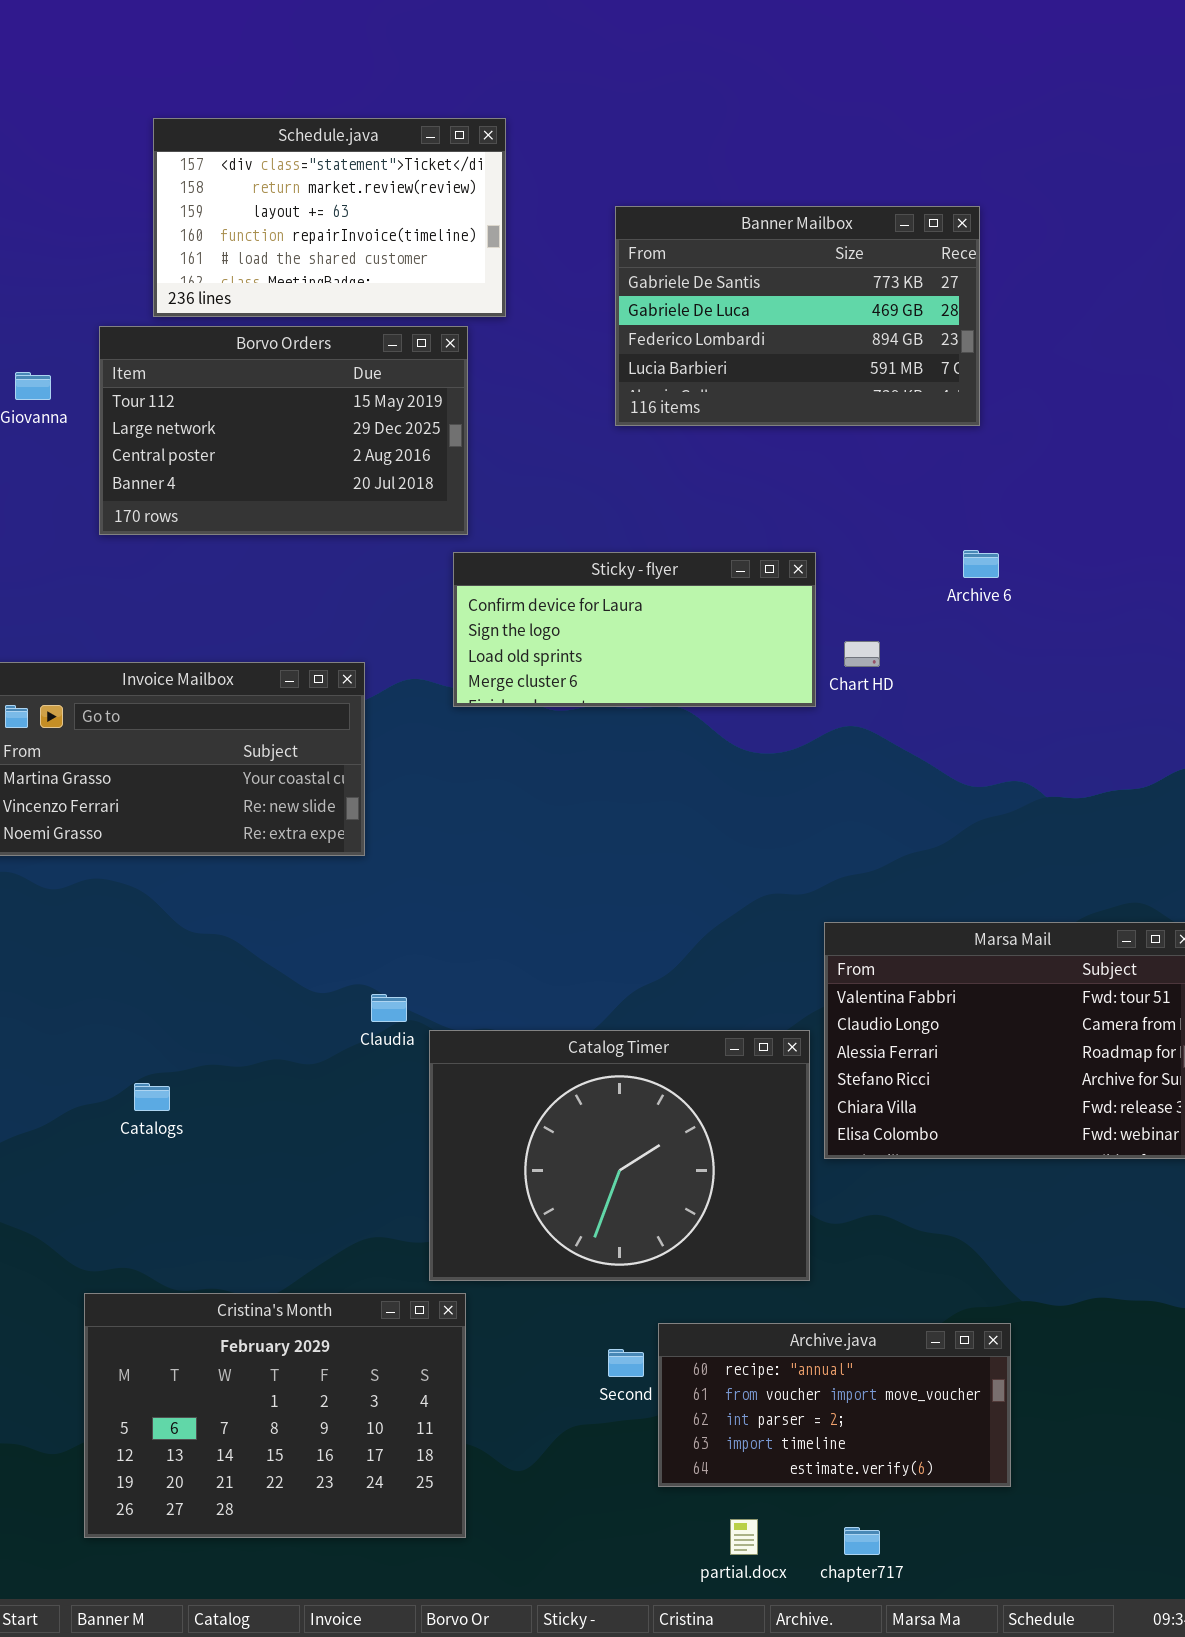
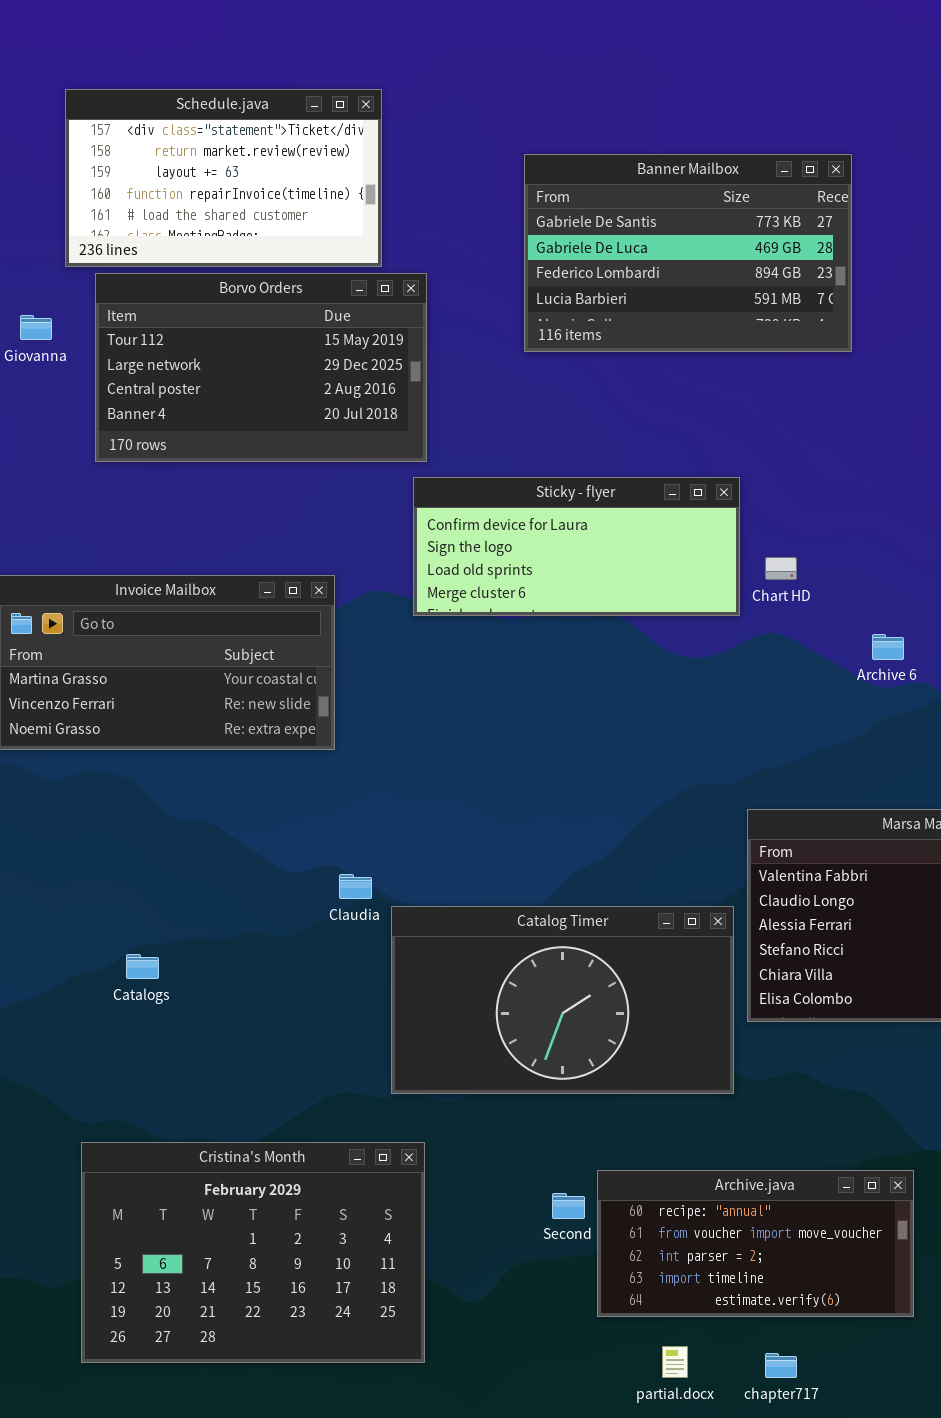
Schedule.java: [153,118,506,317] -> [65,89,382,267], moved
Banner Mailbox: [615,206,980,426] -> [524,154,852,352], moved
Archive 6: [963,550,999,578] -> [872,634,904,660], moved
Catalog Timer: [429,1030,810,1281] -> [391,906,734,1094], resized

